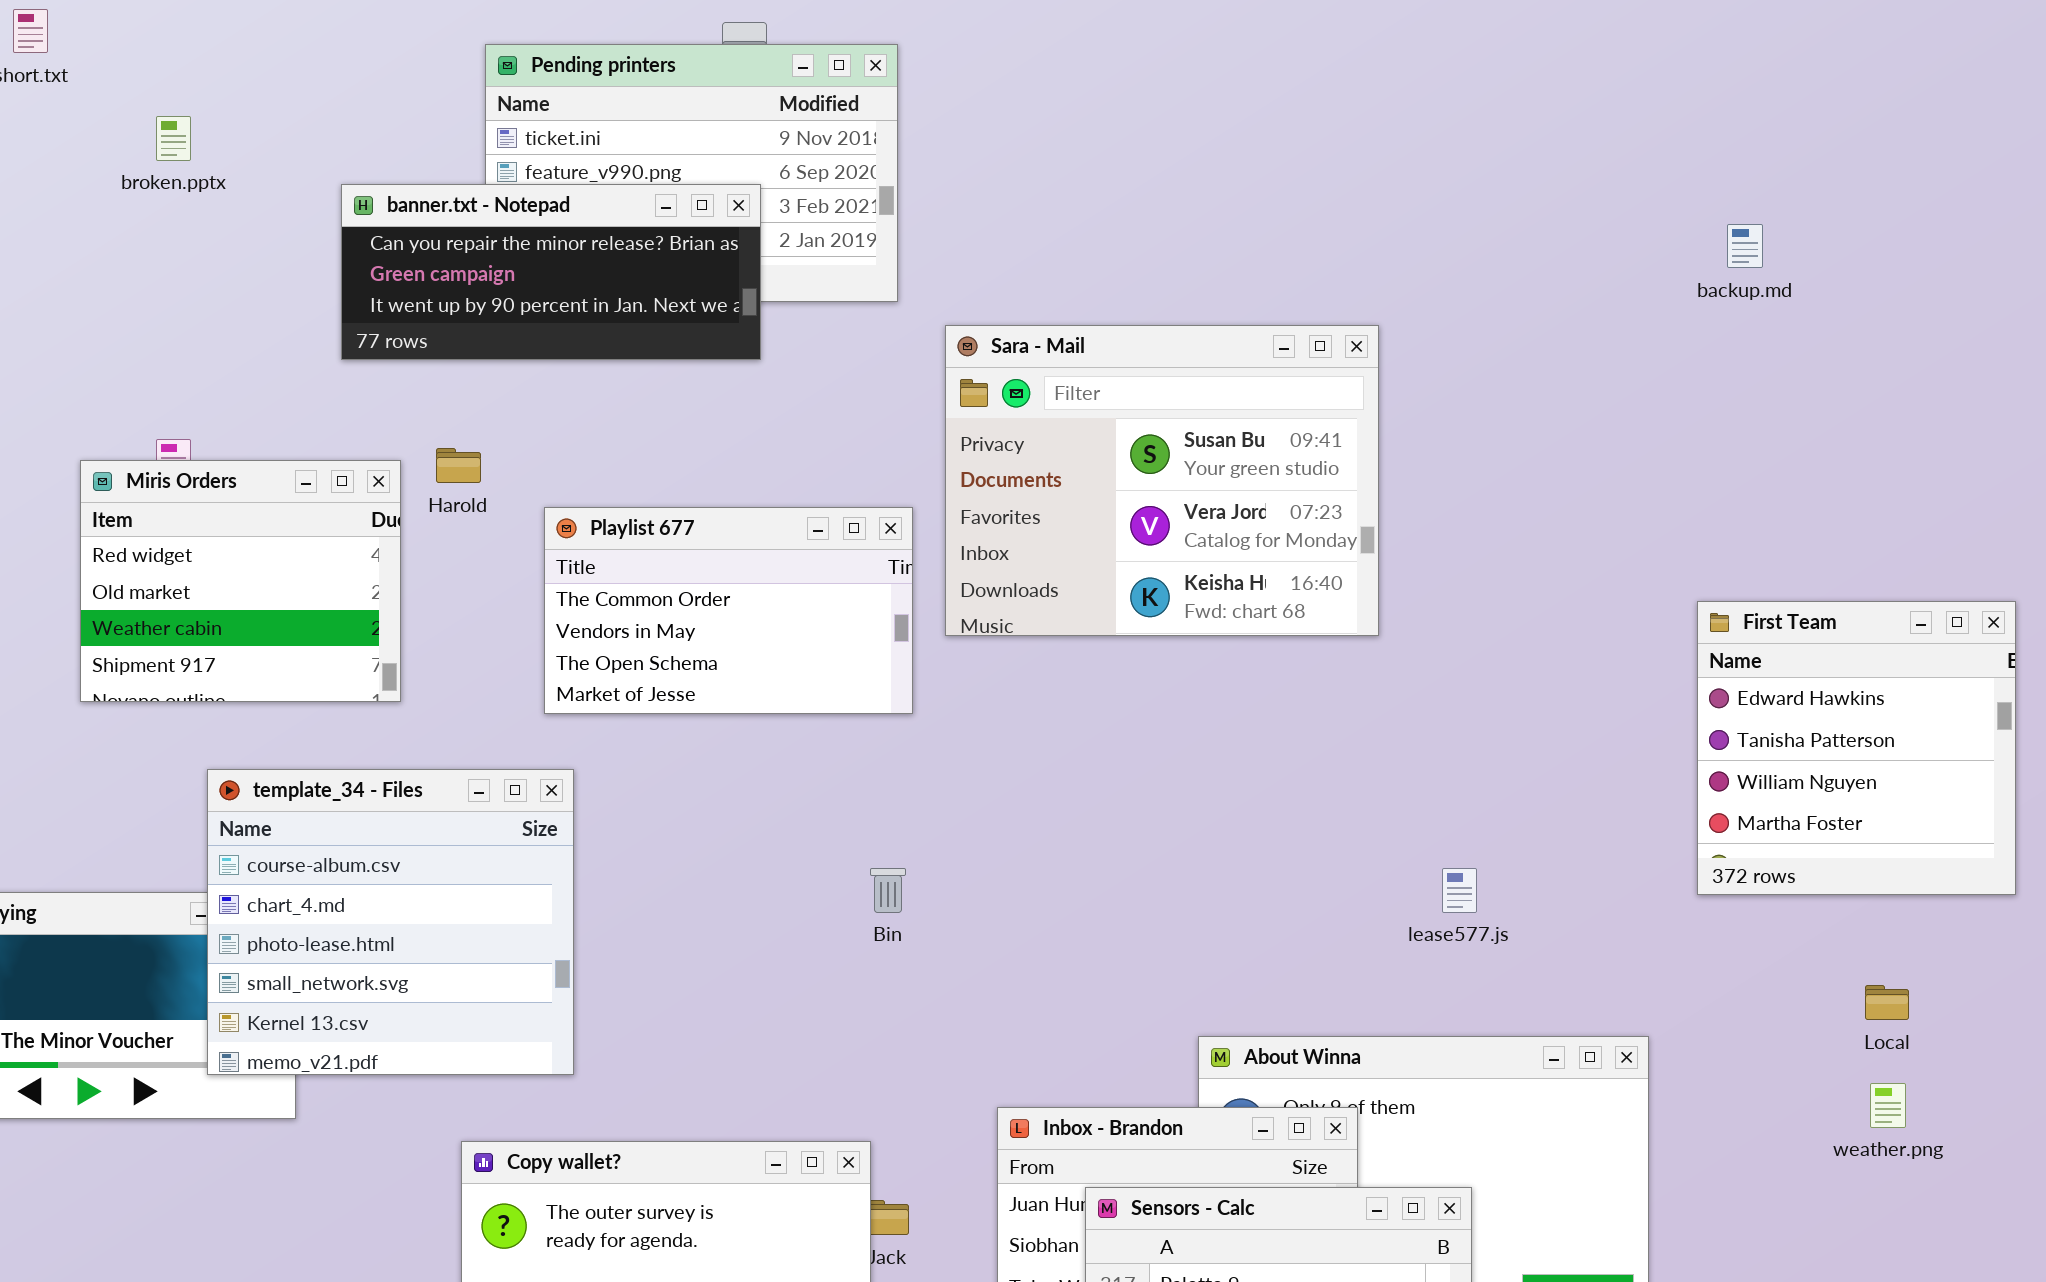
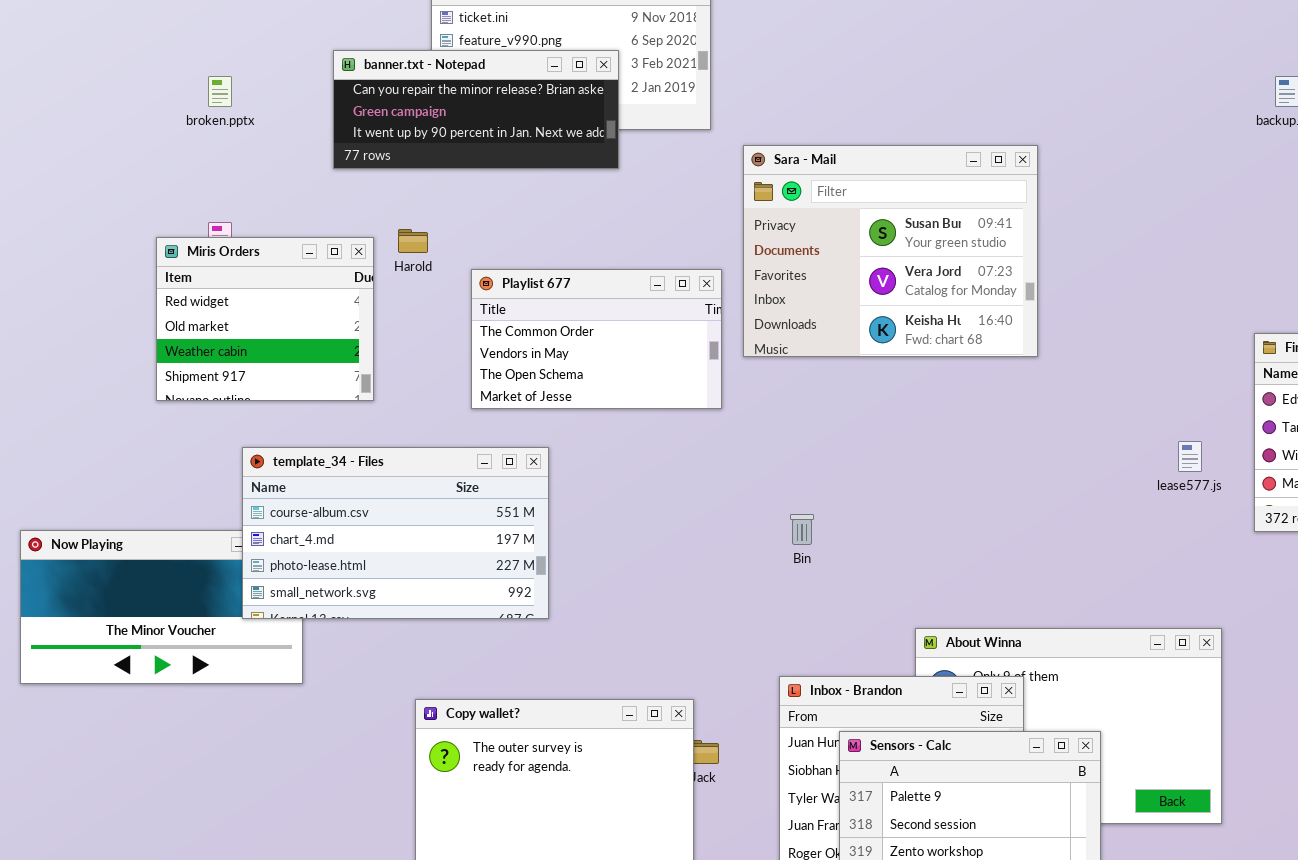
broken.pptx: [156,116,191,161] -> [208,76,232,107], moved
template_34 - Files: [207,769,574,1075] -> [242,447,549,619], resized
Bin: [870,868,906,913] -> [790,514,814,545], moved
lease577.js: [1442,868,1477,913] -> [1178,441,1202,472], moved

